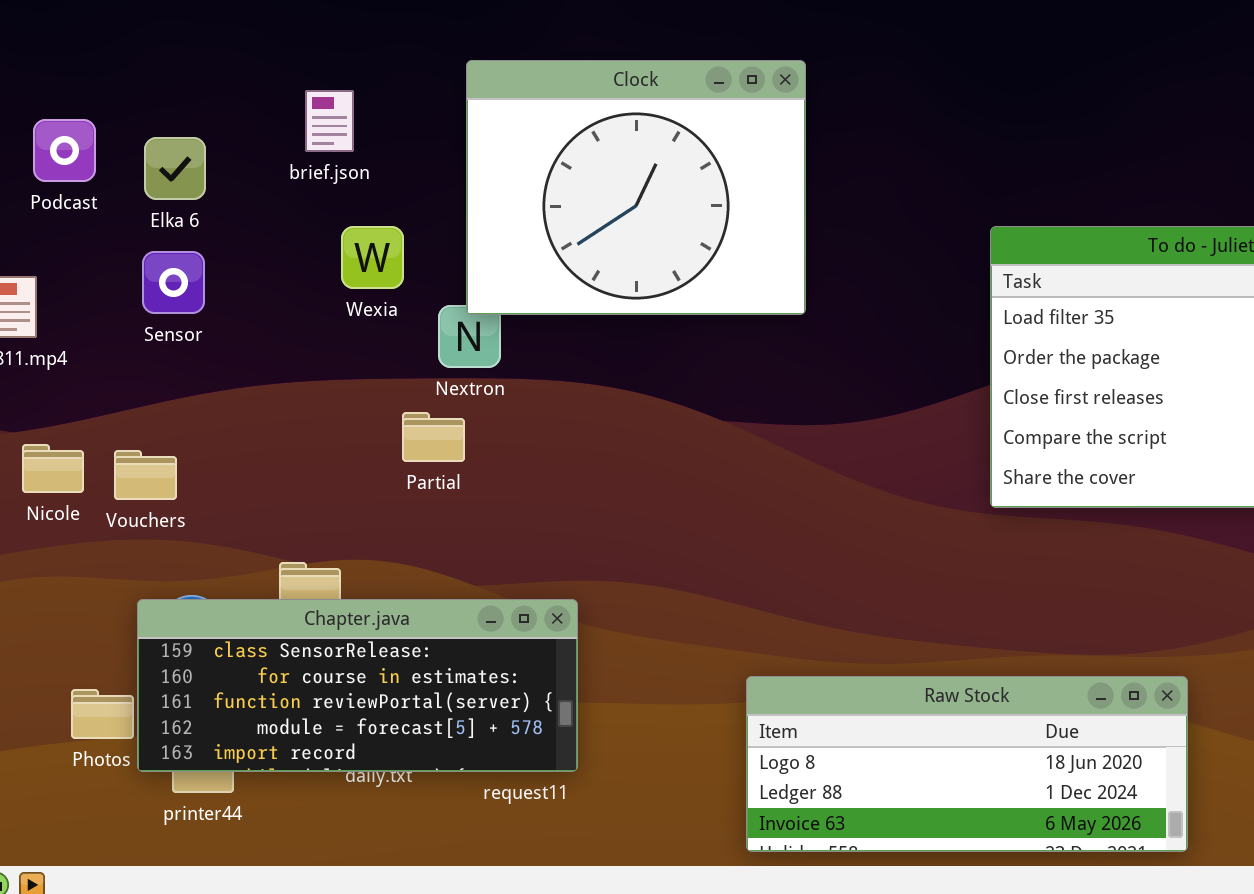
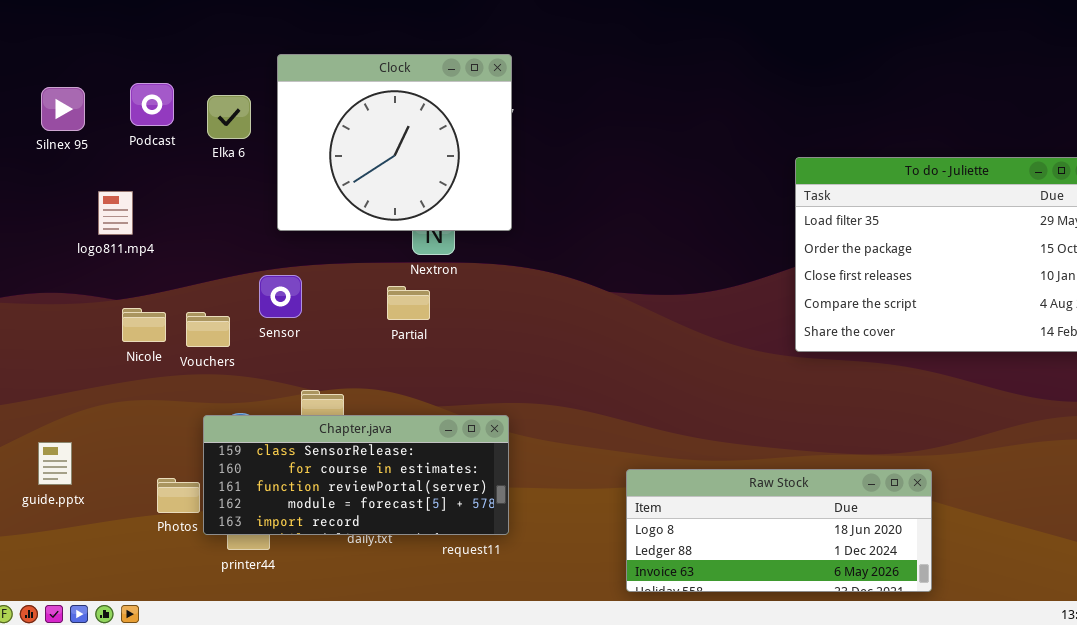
Clock: [466,60,806,315] -> [277,54,512,231], moved
Sensor: [142,251,205,314] -> [259,275,302,318], moved

